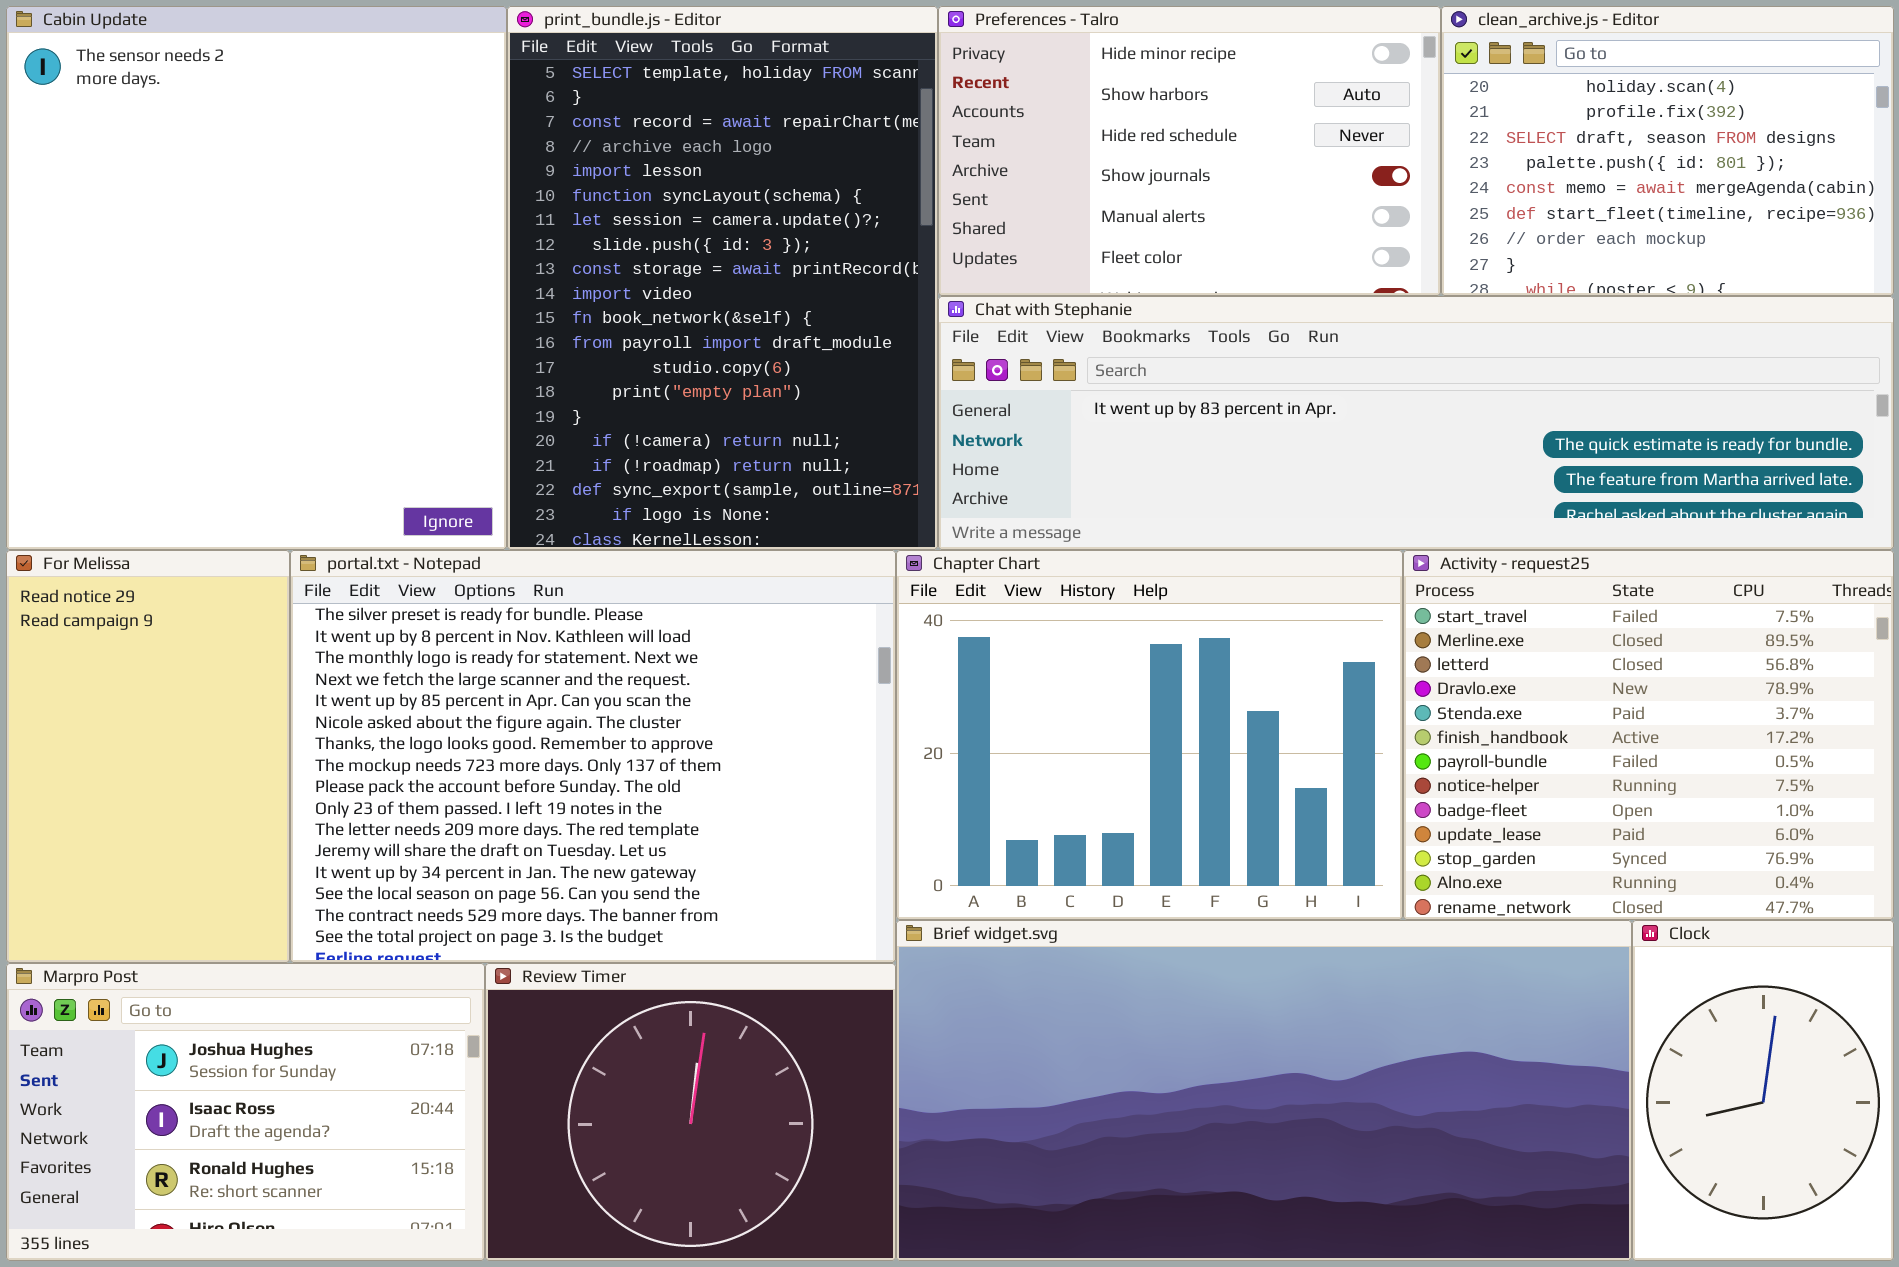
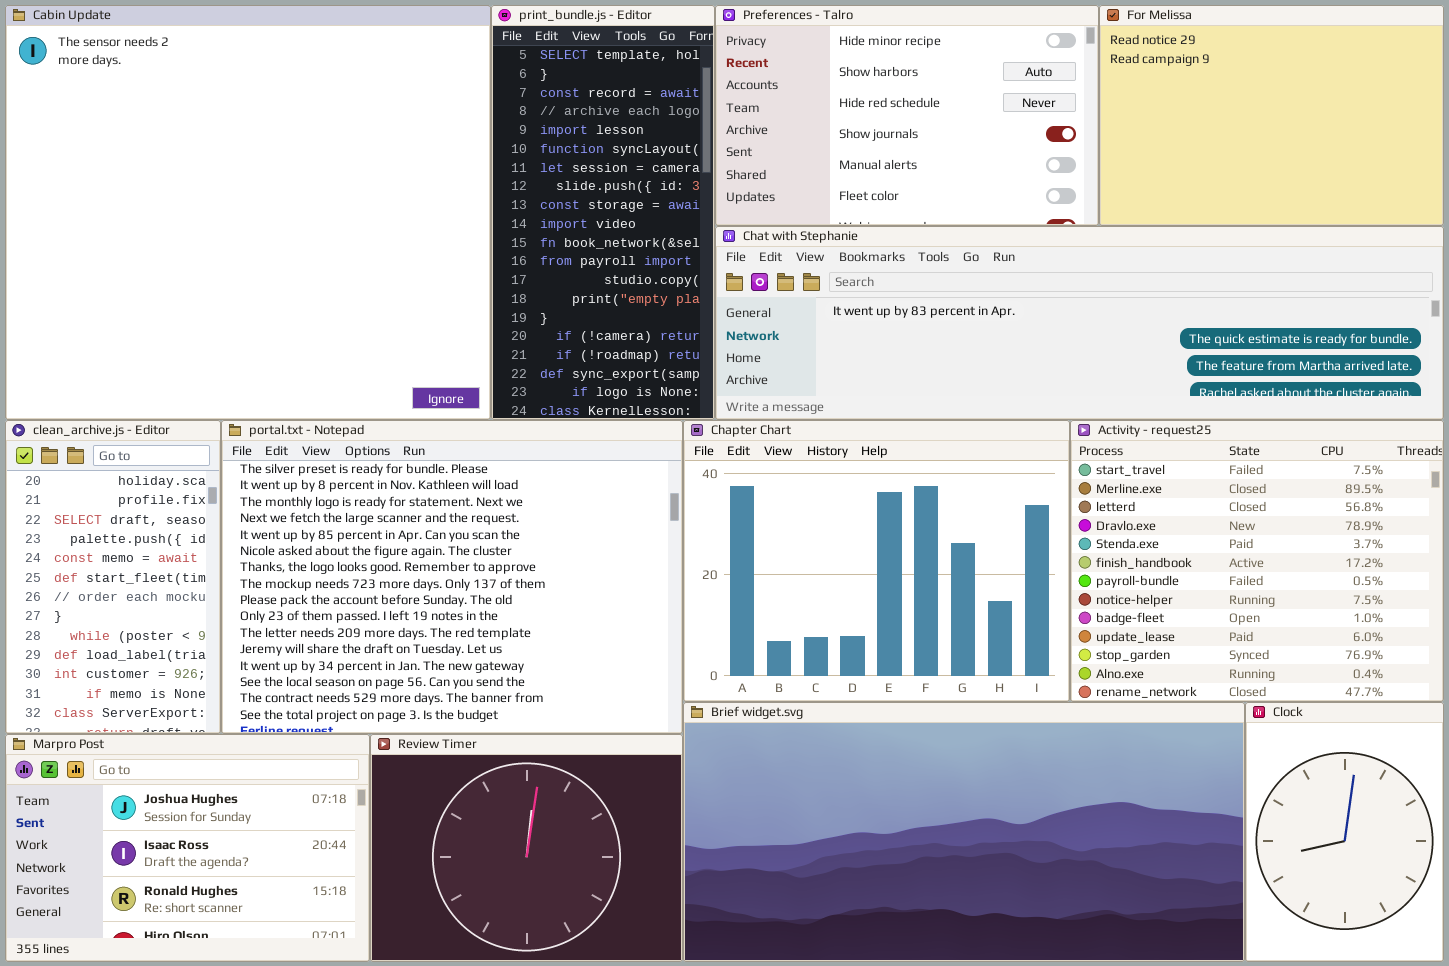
Cabin Update: [6,6,507,550] -> [5,5,491,420], resized
print_bundle.js - Editor: [507,6,938,550] -> [491,5,715,420], resized
clean_archive.js - Editor: [1441,6,1894,296] -> [5,420,221,734], moved, resized
For Melissa: [6,550,290,963] -> [1099,5,1444,226], moved, resized

